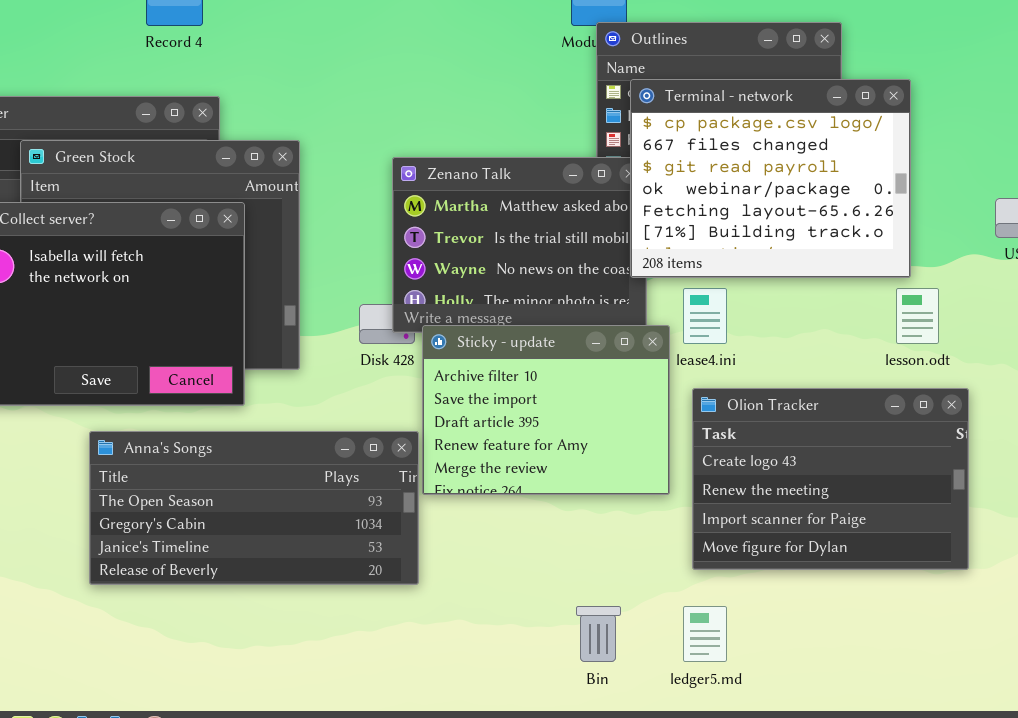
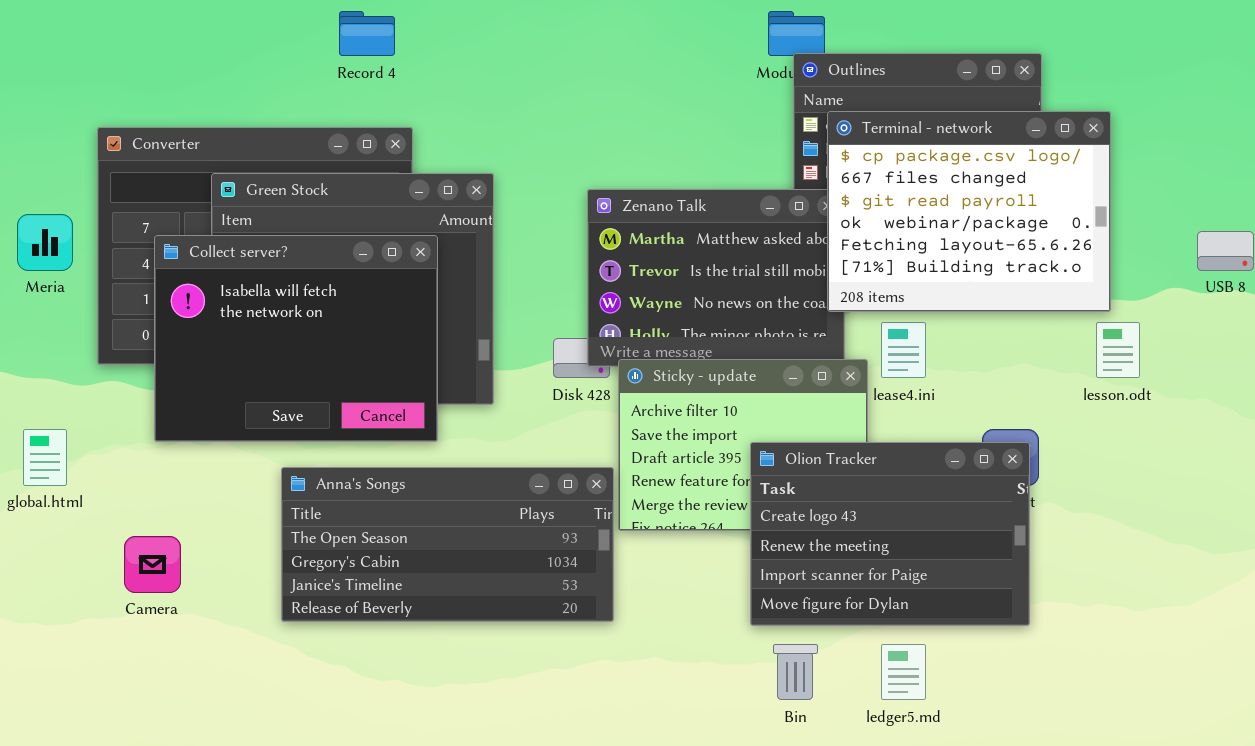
Olion Tracker: [692,388,969,570] -> [750,442,1030,626], moved

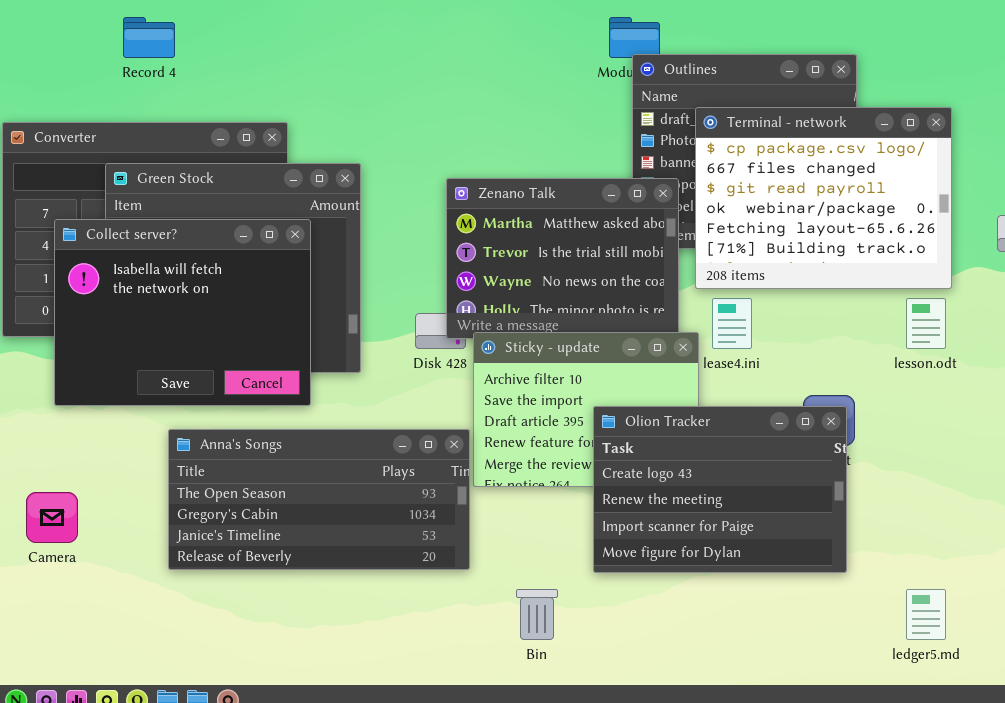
Record 4: [339,11,395,56] -> [123,17,175,58], moved
Terminal - network: [827,111,1111,312] -> [695,107,952,289], moved
Bin: [773,644,818,700] -> [516,589,558,640], moved
ledger5.md: [881,644,926,700] -> [906,589,946,640], moved

